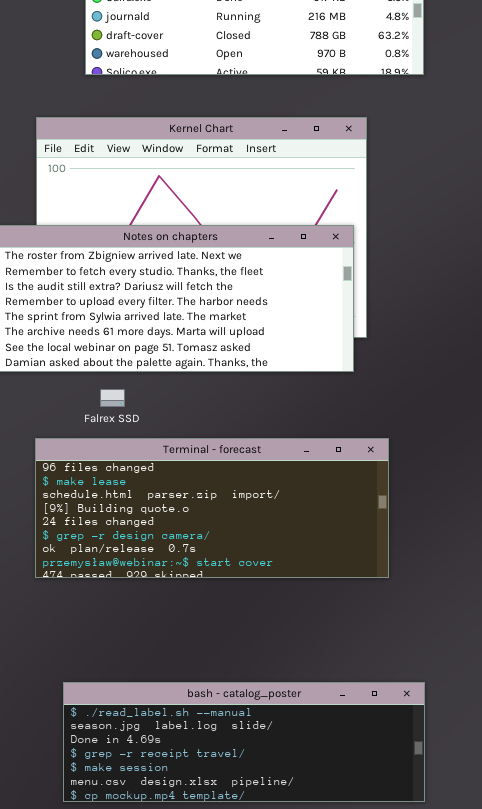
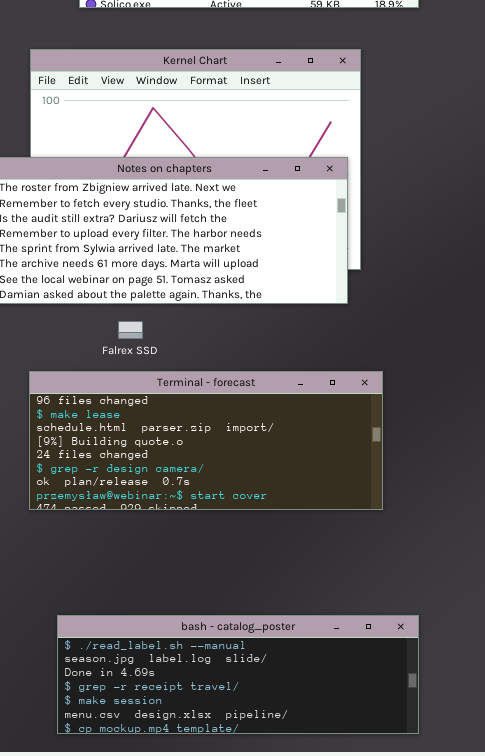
Falrex SSD: [100,389,125,407] -> [118,321,143,339], moved

